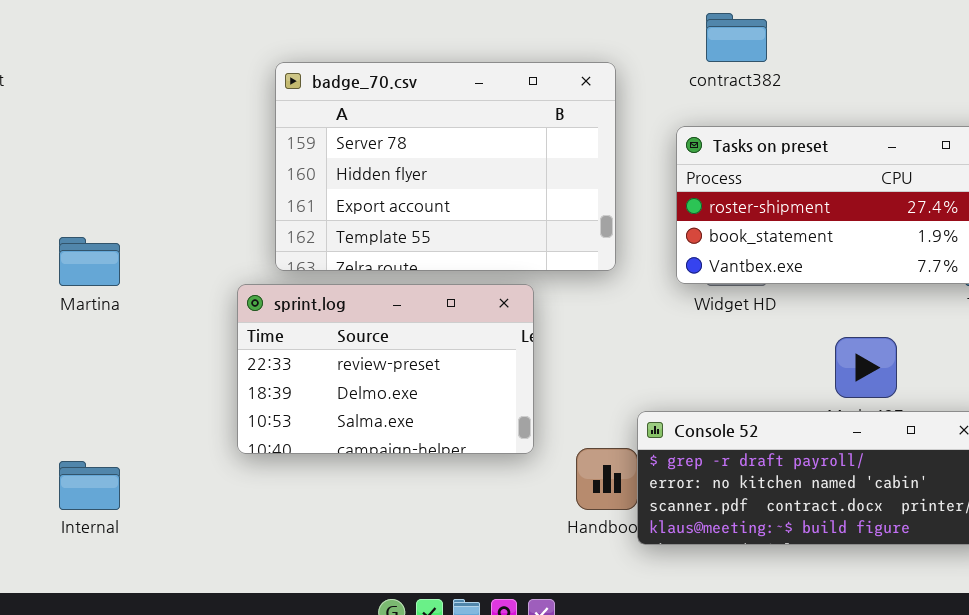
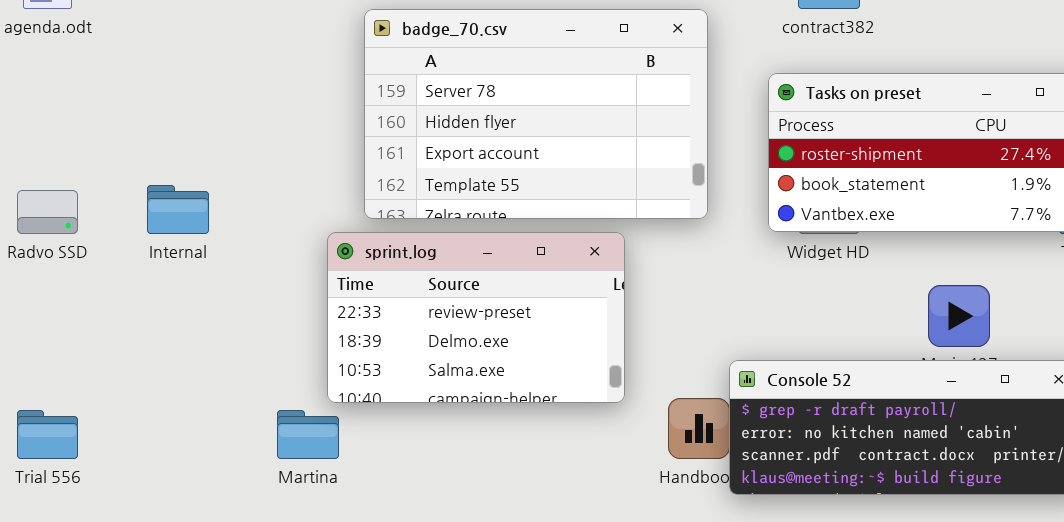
Martina: [59,237,120,286] -> [277,410,339,459], moved
Internal: [59,461,120,510] -> [147,185,209,234], moved

